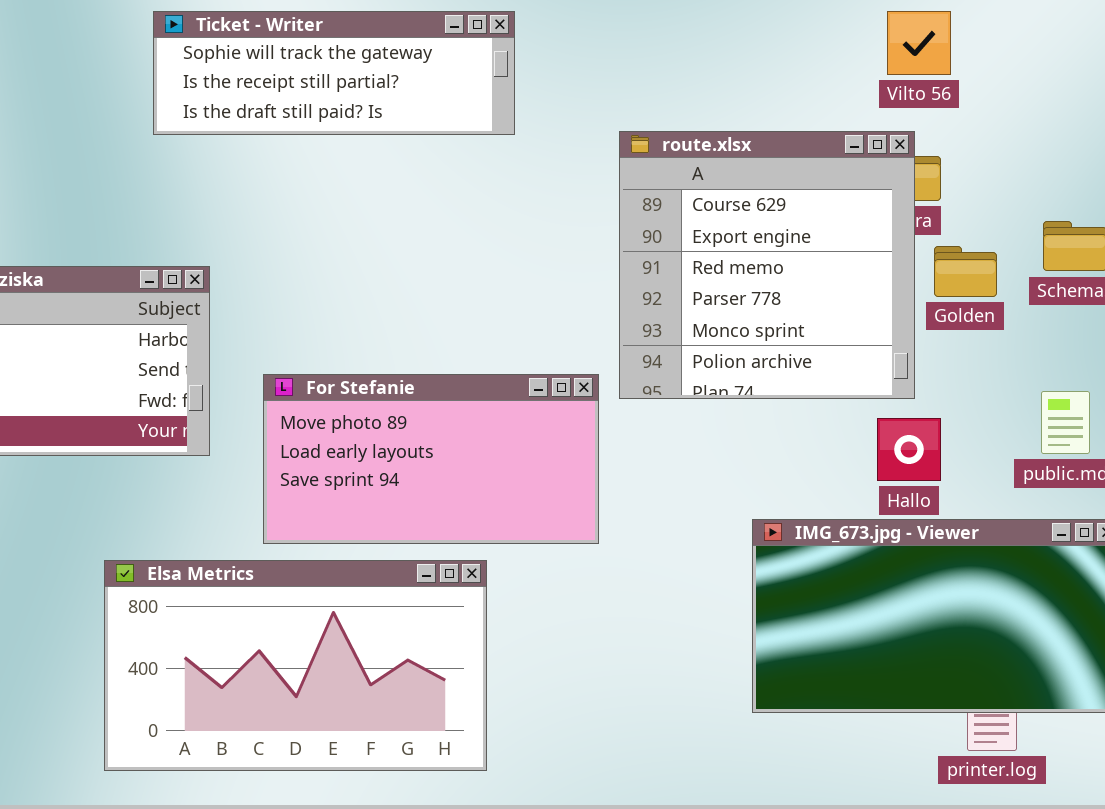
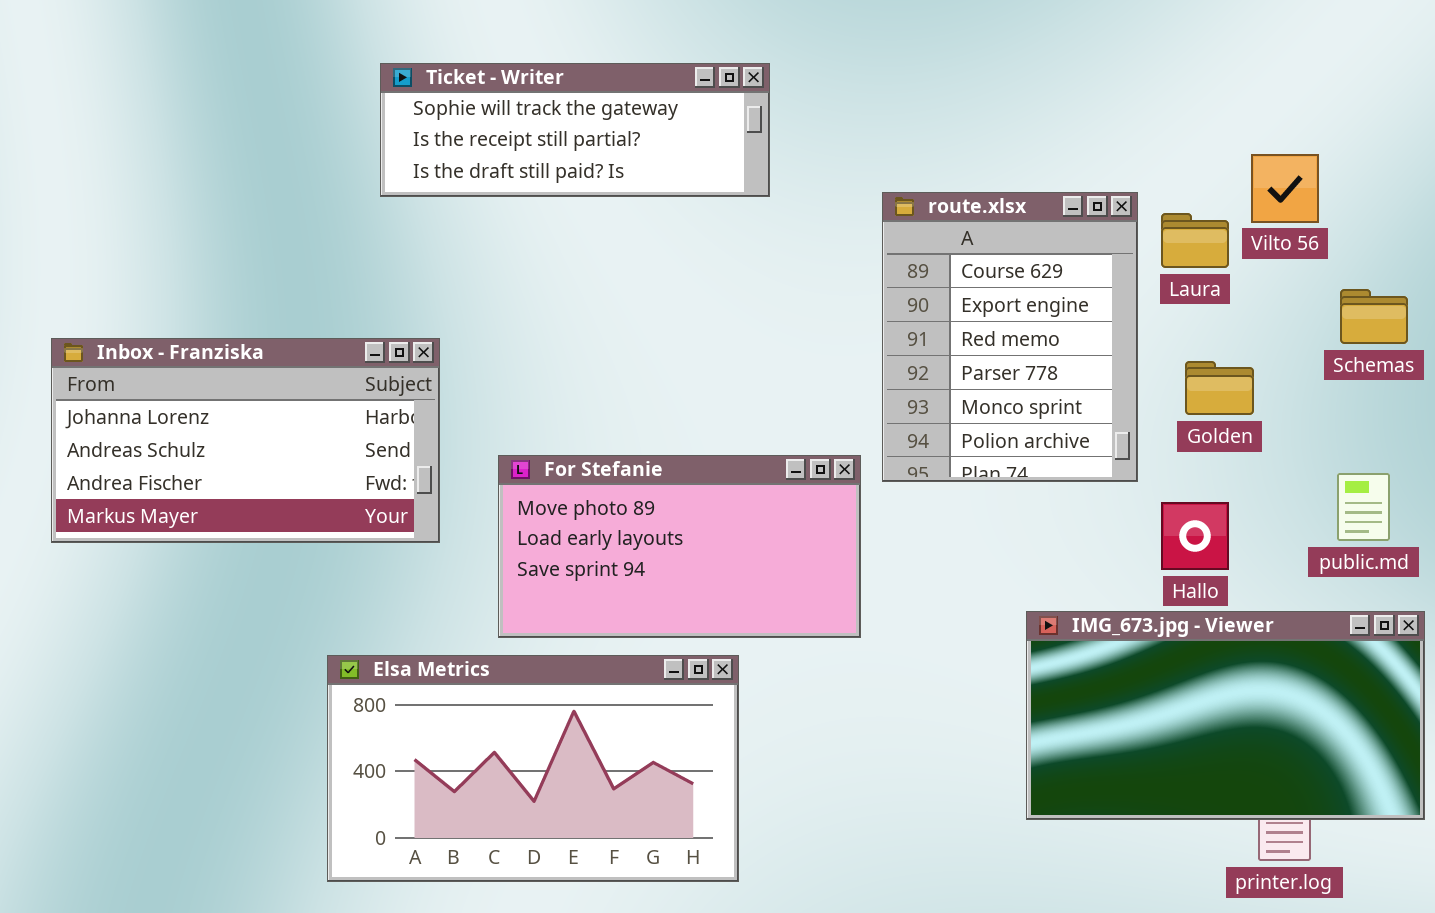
Vilto 56: [887,11,951,75] -> [1251,154,1319,223], moved
route.xlsx: [619,131,915,399] -> [882,192,1138,482], resized
Golden: [934,246,997,297] -> [1185,361,1254,415], moved

